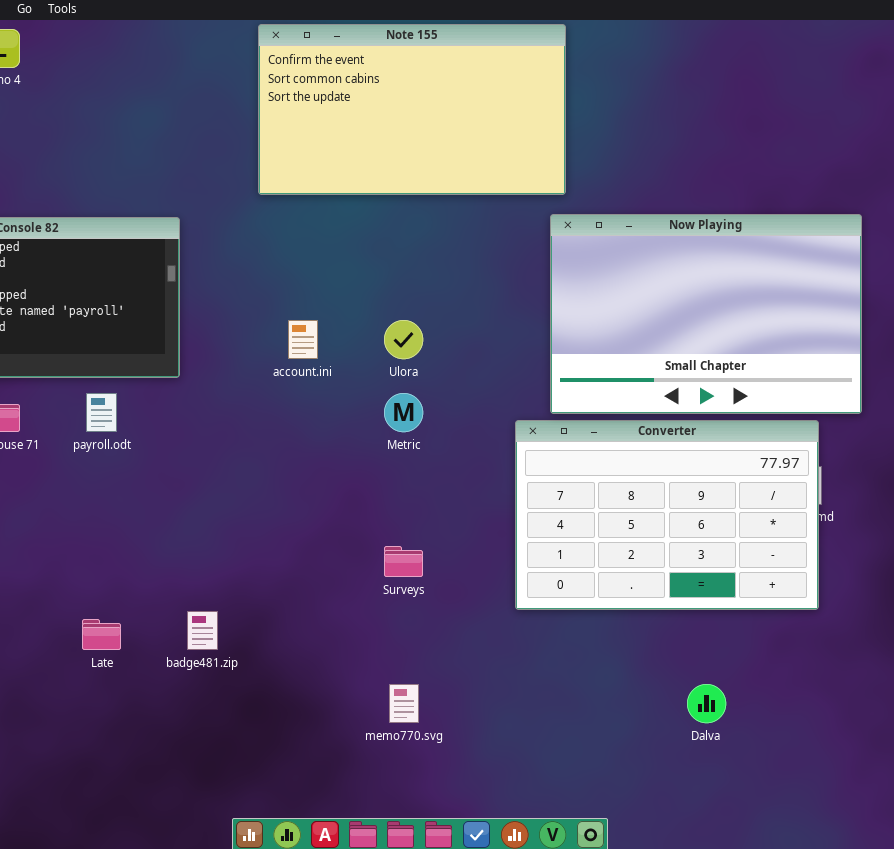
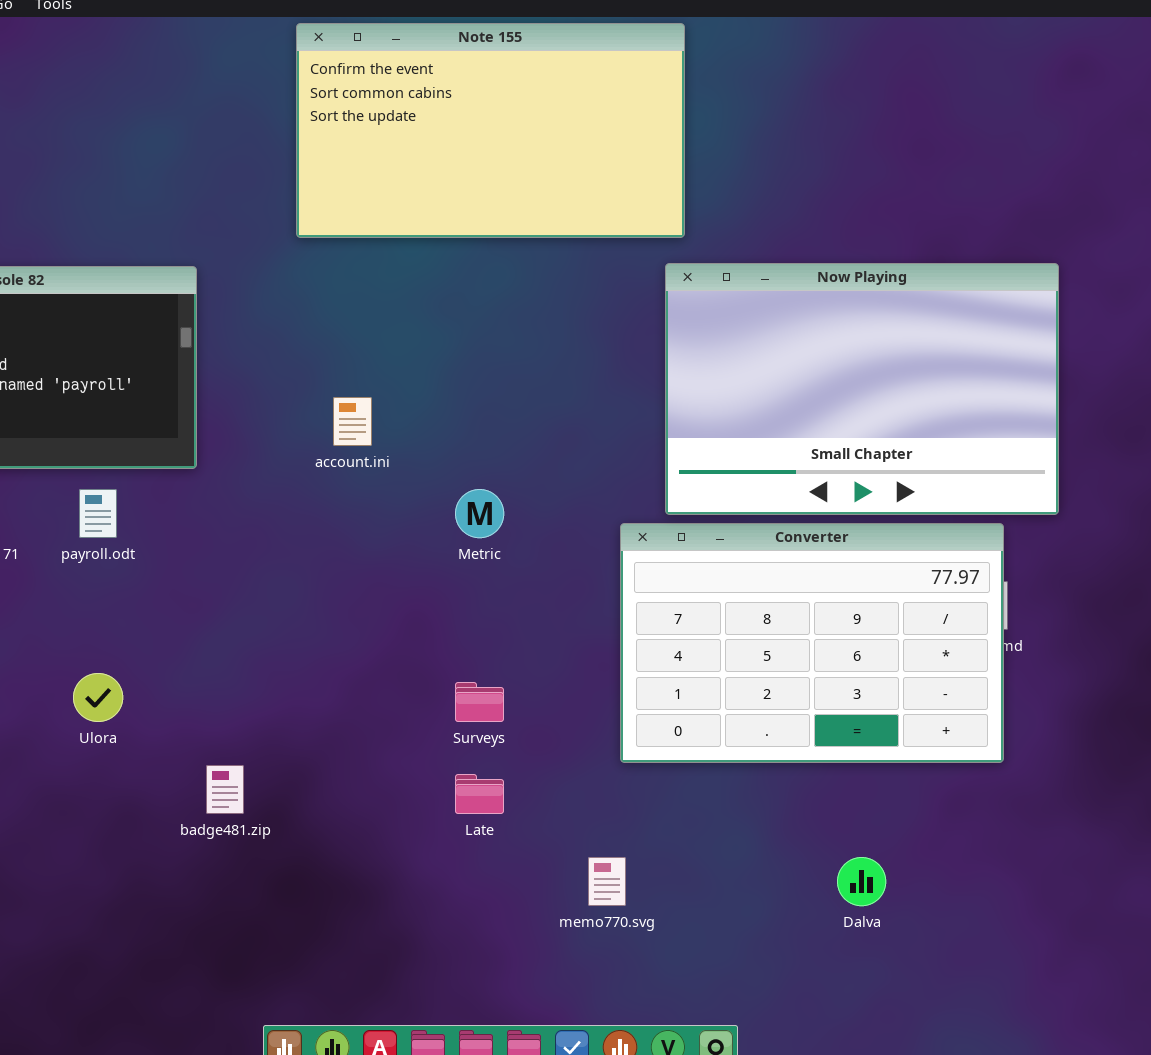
Ulora: [384,320,423,359] -> [73,673,123,722], moved
Late: [82,619,121,650] -> [455,774,504,814], moved
memo770.svg: [389,684,419,723] -> [588,857,626,906], moved

